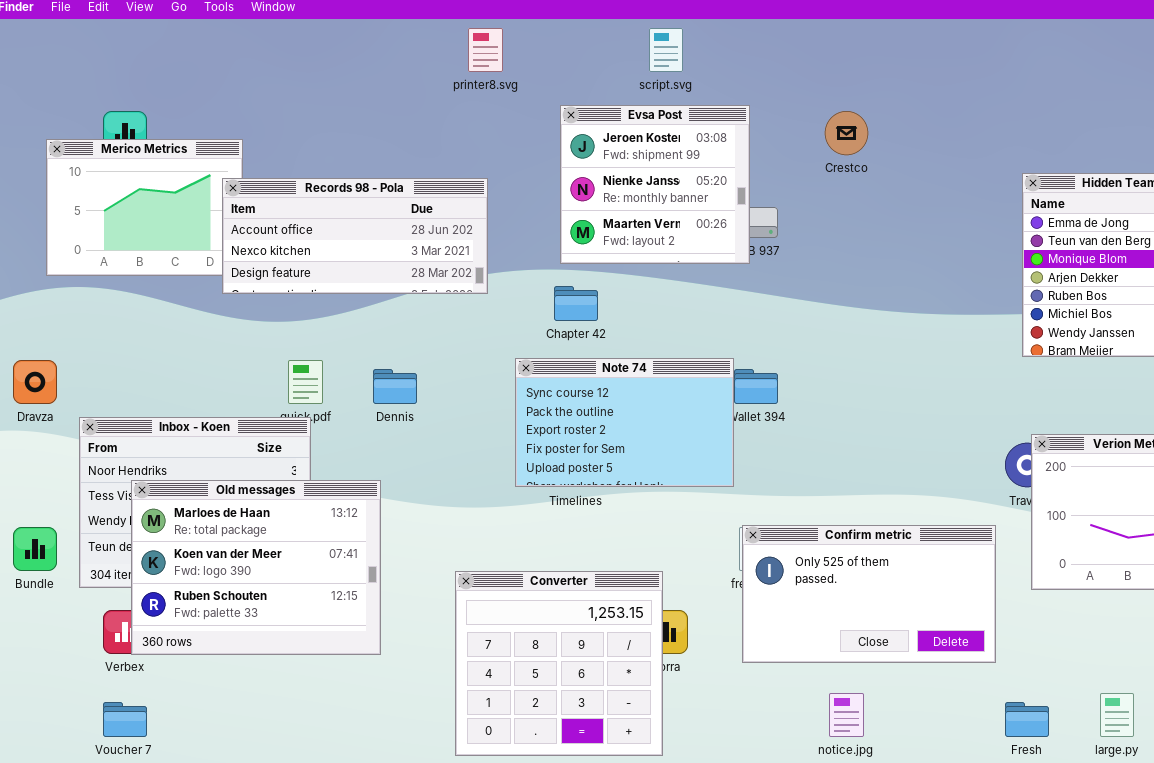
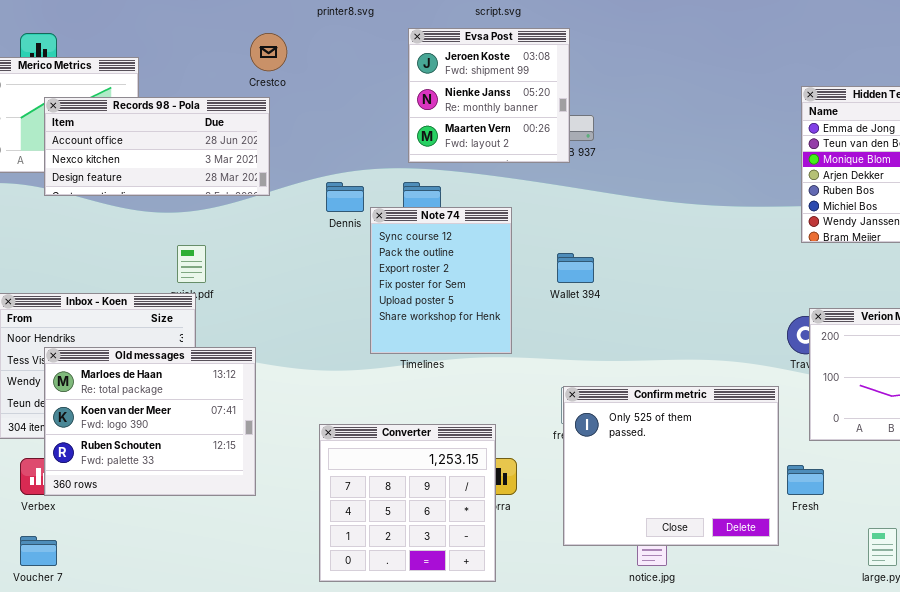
Crestco: [825,111,868,155] -> [250,33,287,71], moved
Records 98 - Pola: [222,178,488,294] -> [44,97,270,196], moved
Note 74: [515,358,734,487] -> [370,207,512,354], resized
Dennis: [373,369,417,404] -> [326,182,364,212], moved
Confirm metric: [742,525,996,663] -> [563,386,779,546], resized
Fresh: [1005,702,1049,737] -> [787,465,824,495], moved

